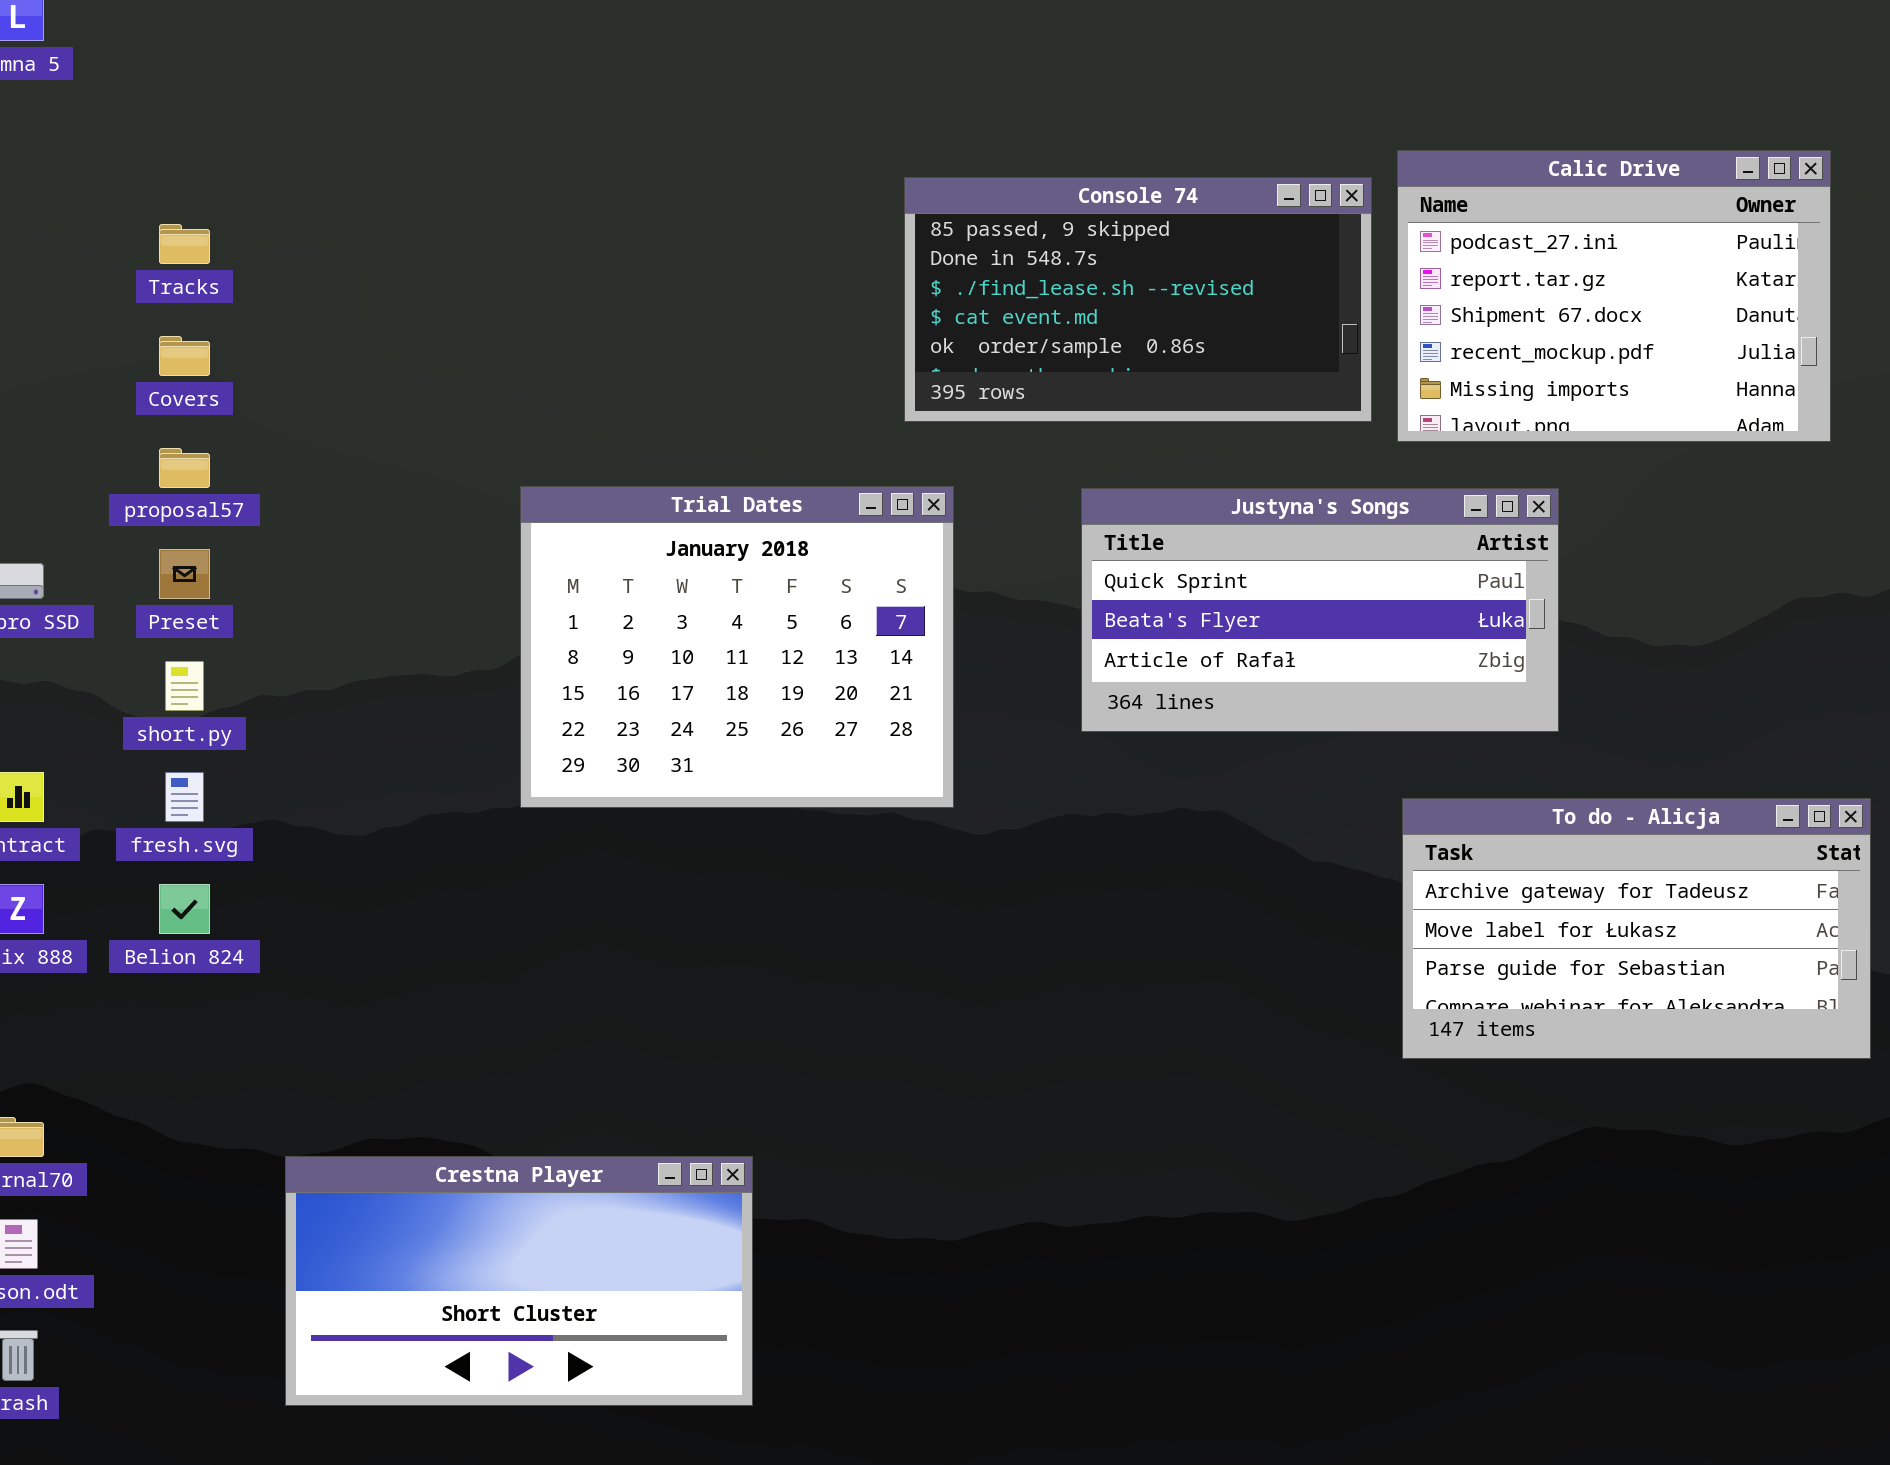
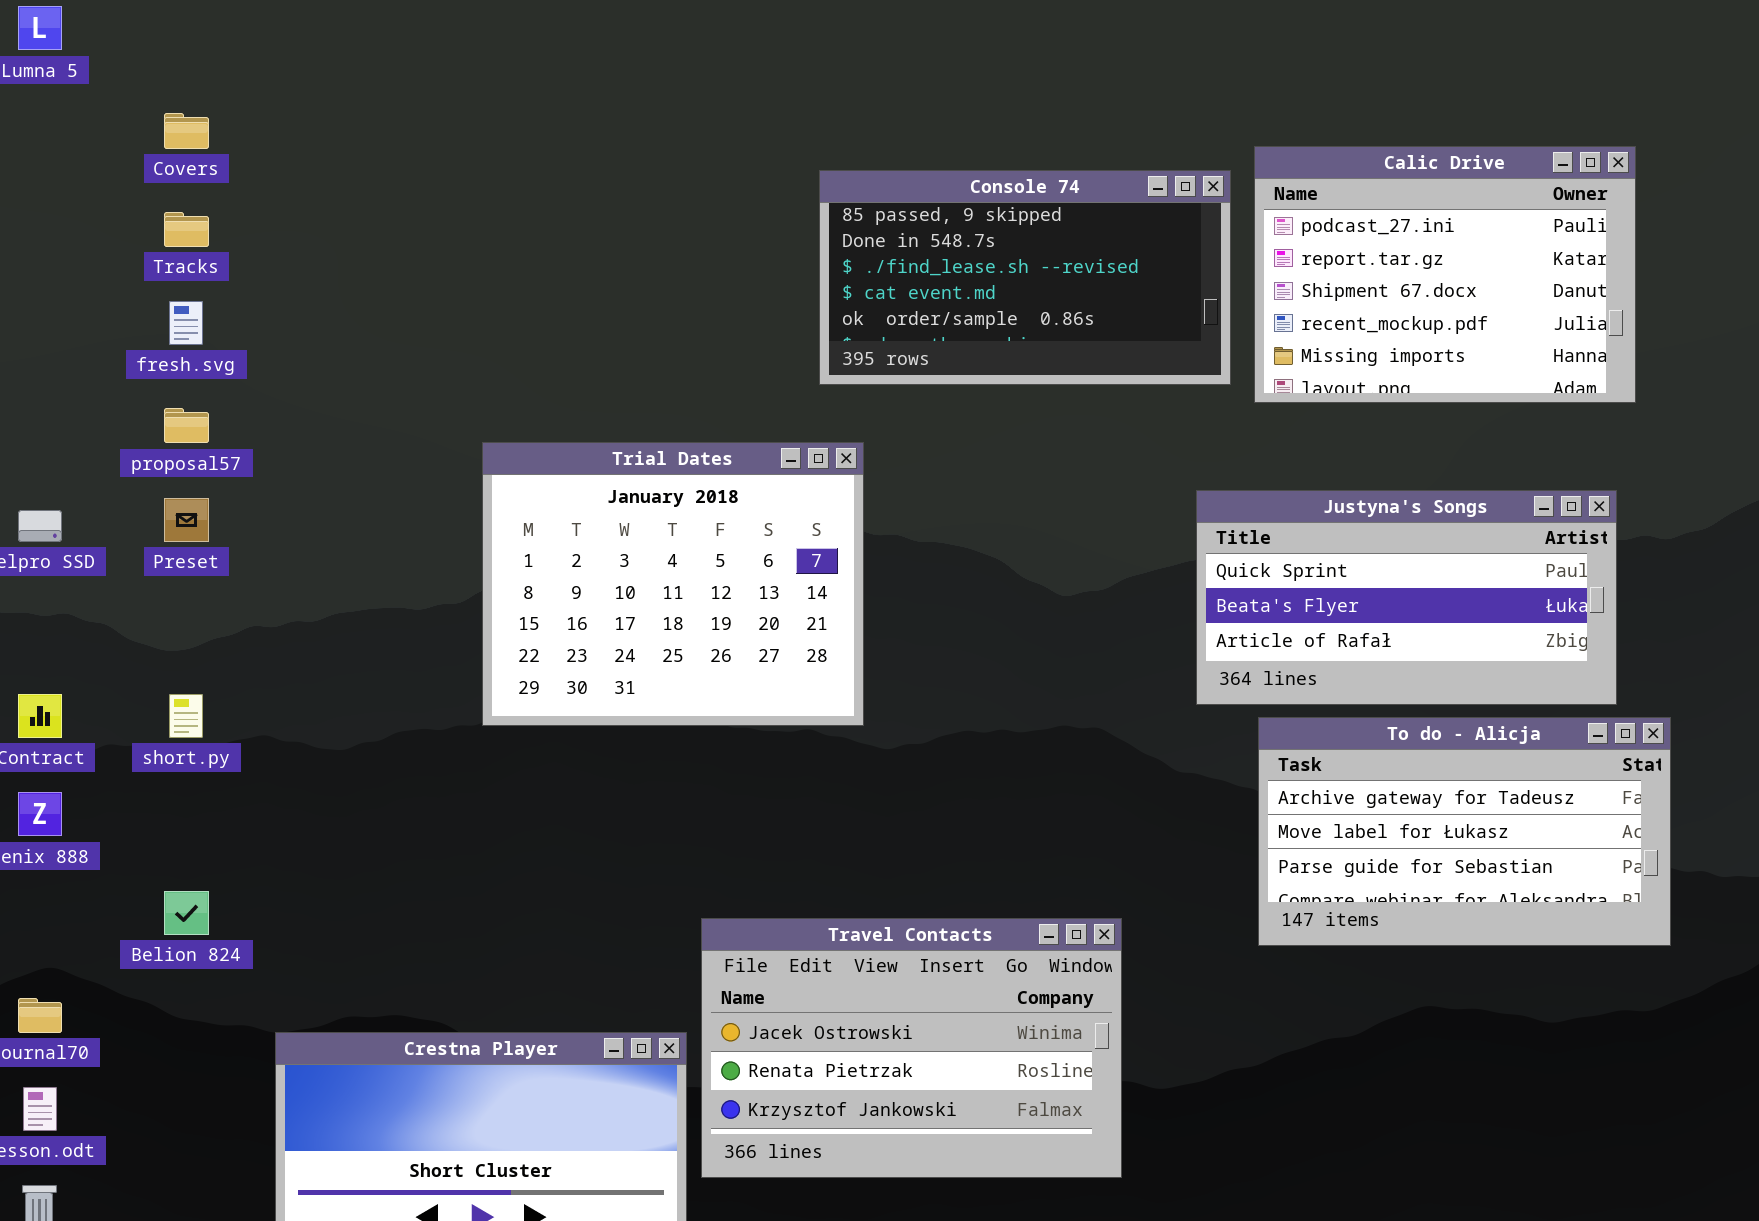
Covers: [159,336,210,376] -> [164,113,209,149], moved
Justyna's Songs: [1081,488,1559,732] -> [1196,490,1617,705], moved
short.py: [165,661,204,711] -> [169,694,203,738], moved
fresh.svg: [165,772,204,822] -> [169,301,203,345], moved
Belion 824: [159,884,210,934] -> [164,891,209,935], moved
Travel Contacts: none -> [701,918,1122,1178], opened

